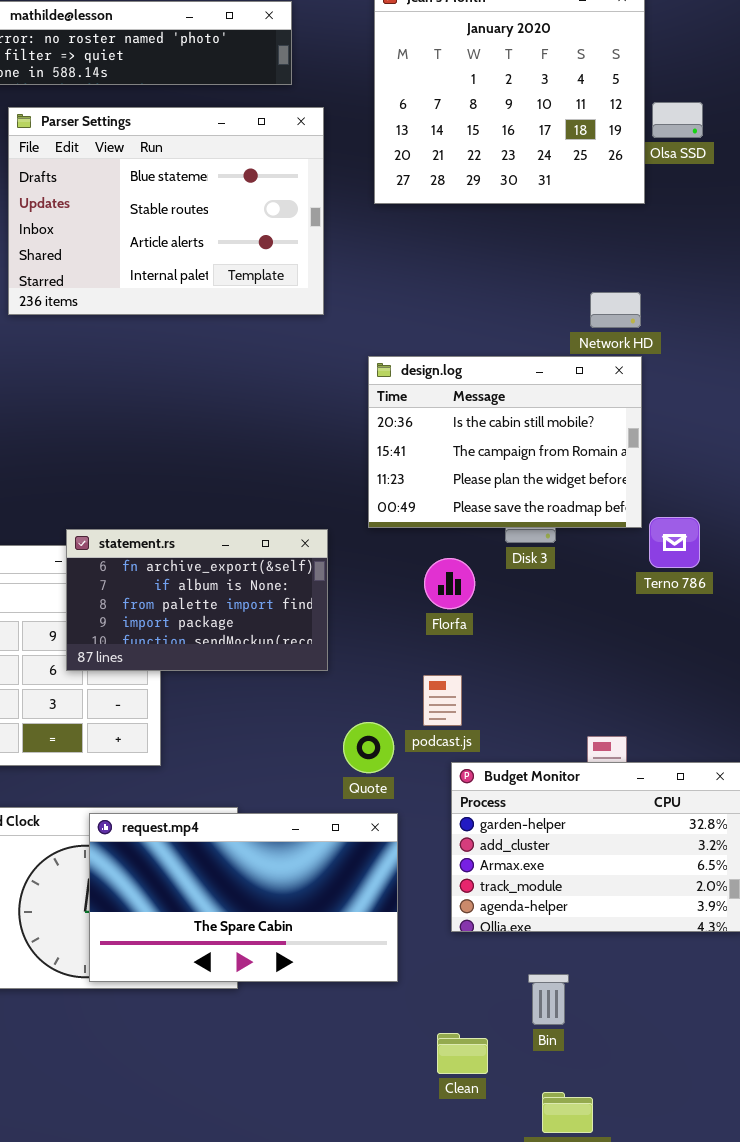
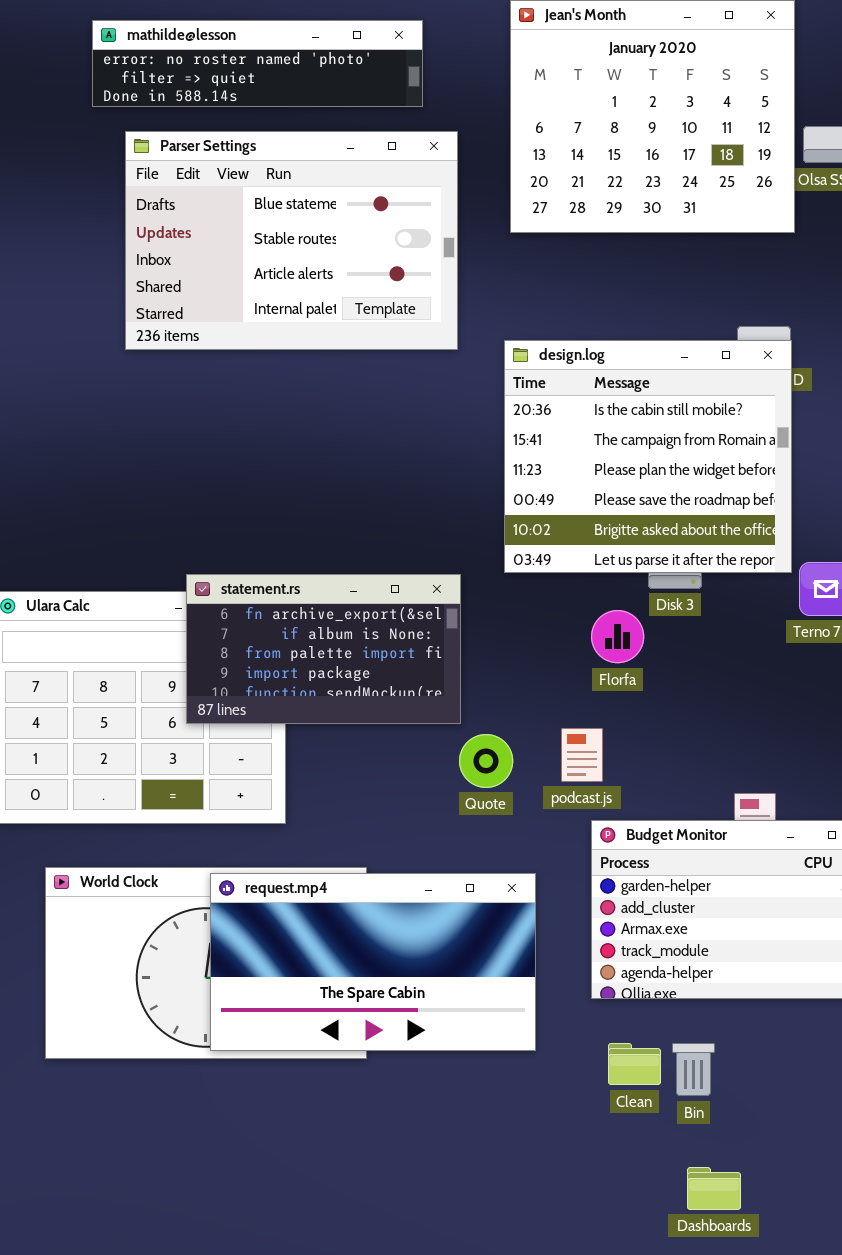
design.log: [368,356,642,528] -> [504,340,792,573], resized
Florfa: [424,558,475,609] -> [591,610,644,663], moved
Quote: [343,722,394,773] -> [459,734,513,788], moved
Clean: [437,1033,488,1074] -> [608,1043,661,1085], moved

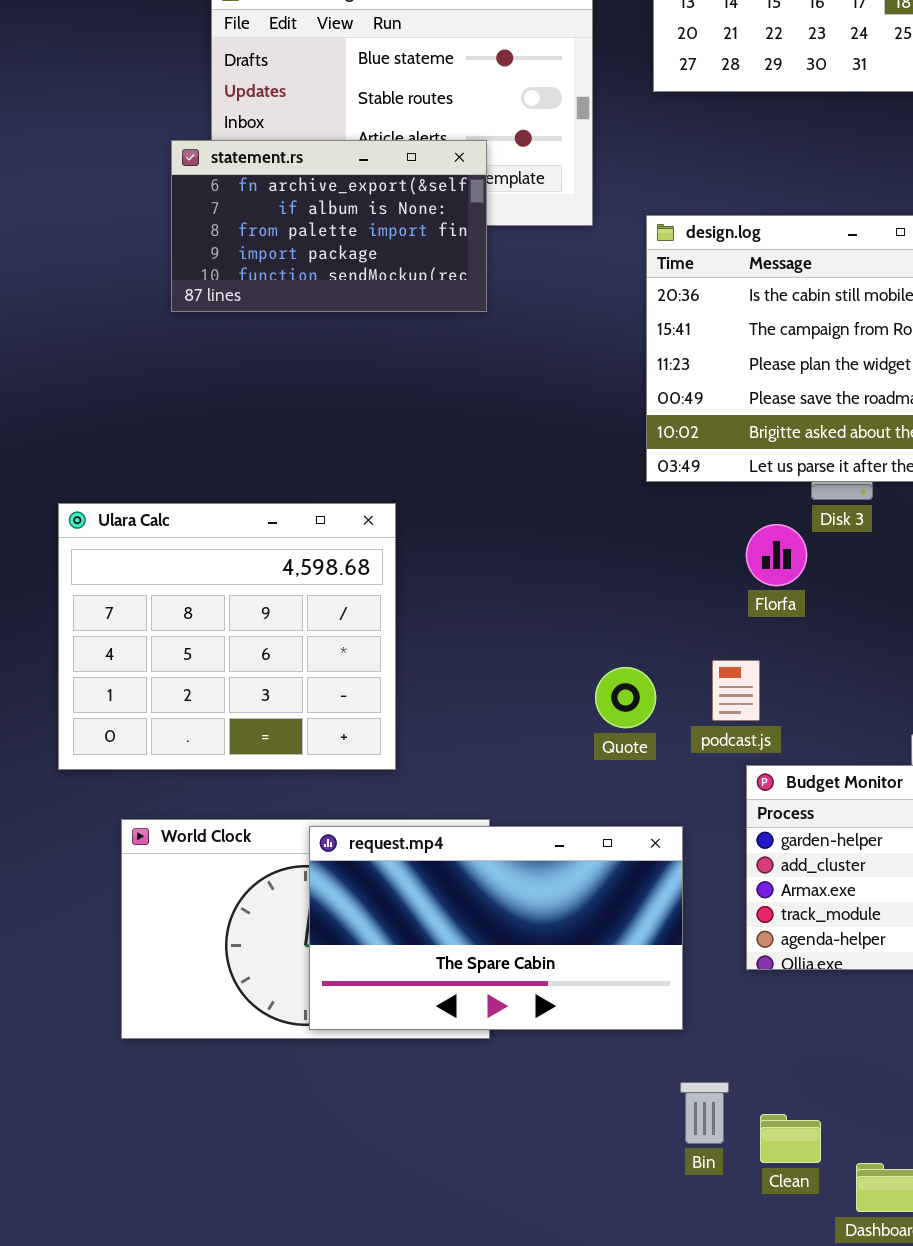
statement.rs: [186,574,461,724] -> [171,140,487,312], moved
Clean: [608,1043,661,1085] -> [760,1114,821,1163], moved
Bin: [672,1043,715,1096] -> [680,1082,729,1144], moved

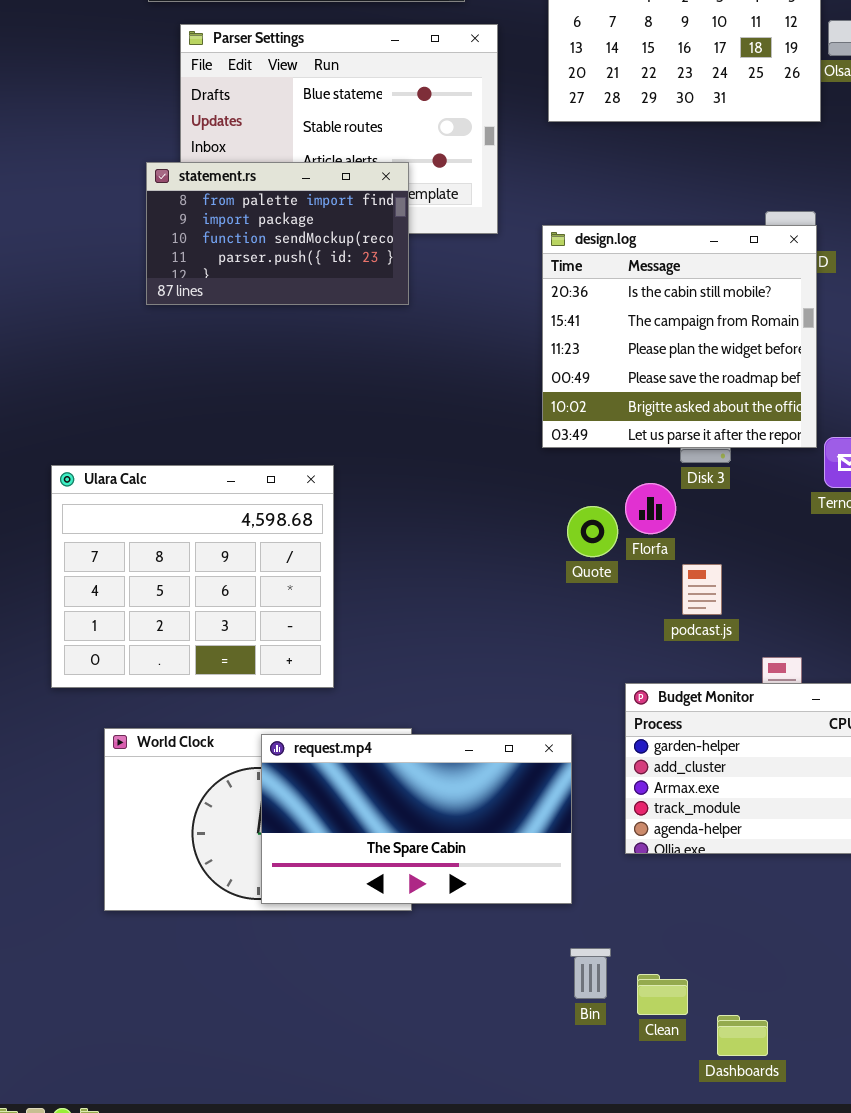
statement.rs: [171,140,487,312] -> [146,162,409,305], scrolled down 2 rows
podcast.js: [712,660,760,721] -> [682,564,722,615], moved
Quote: [595,667,656,728] -> [567,506,618,557], moved

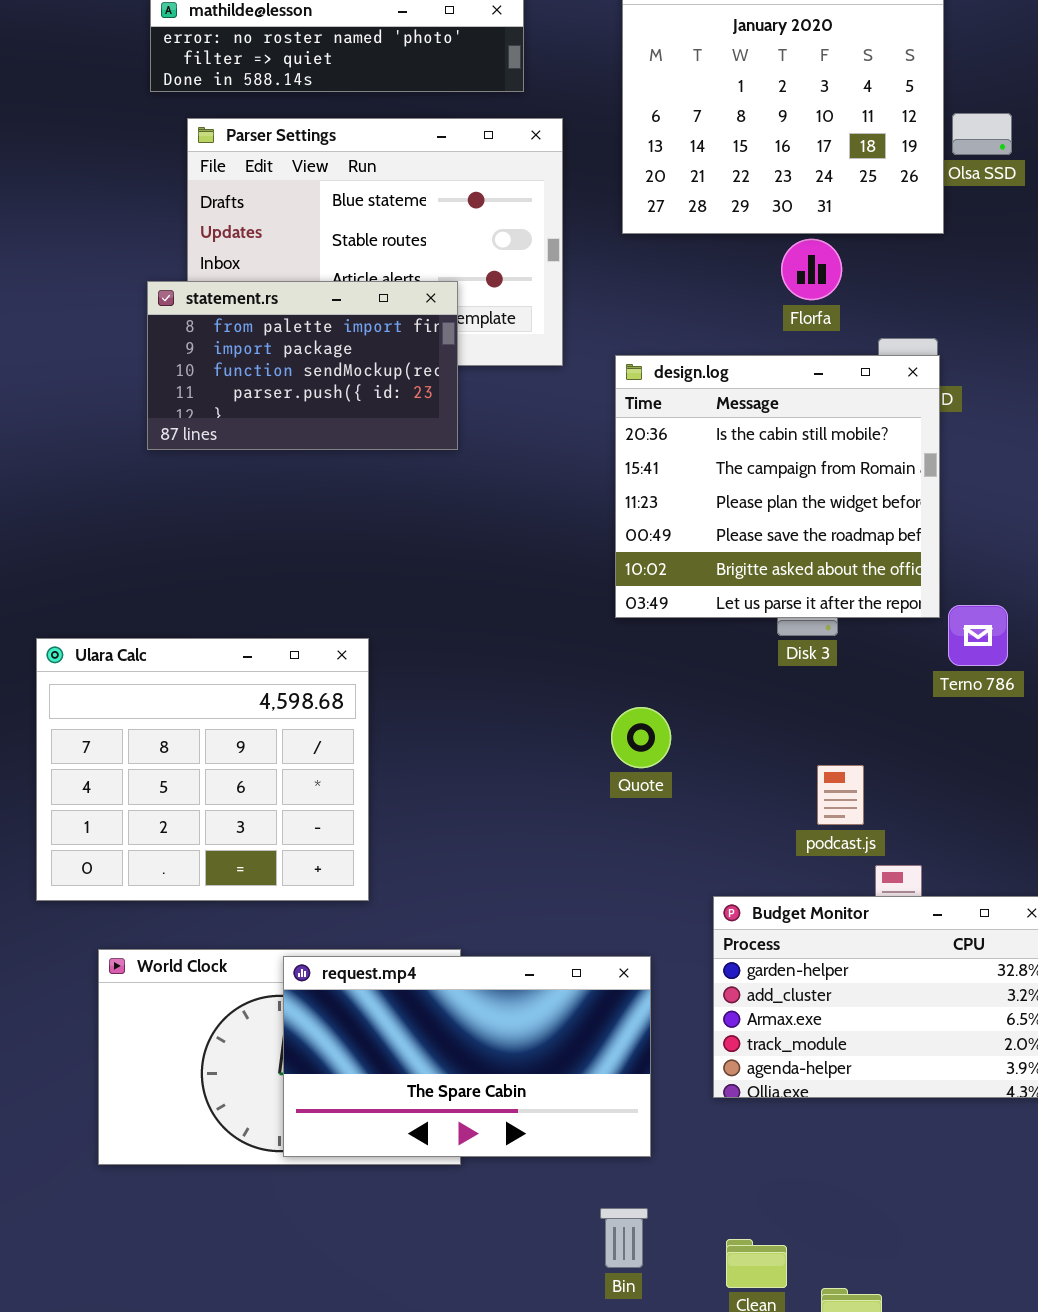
Florfa: [625,483,676,534] -> [781,239,842,300], moved
Quote: [567,506,618,557] -> [611,707,671,768], moved
podcast.js: [682,564,722,615] -> [817,765,864,825], moved
Bin: [570,948,611,999] -> [600,1208,648,1268], moved

